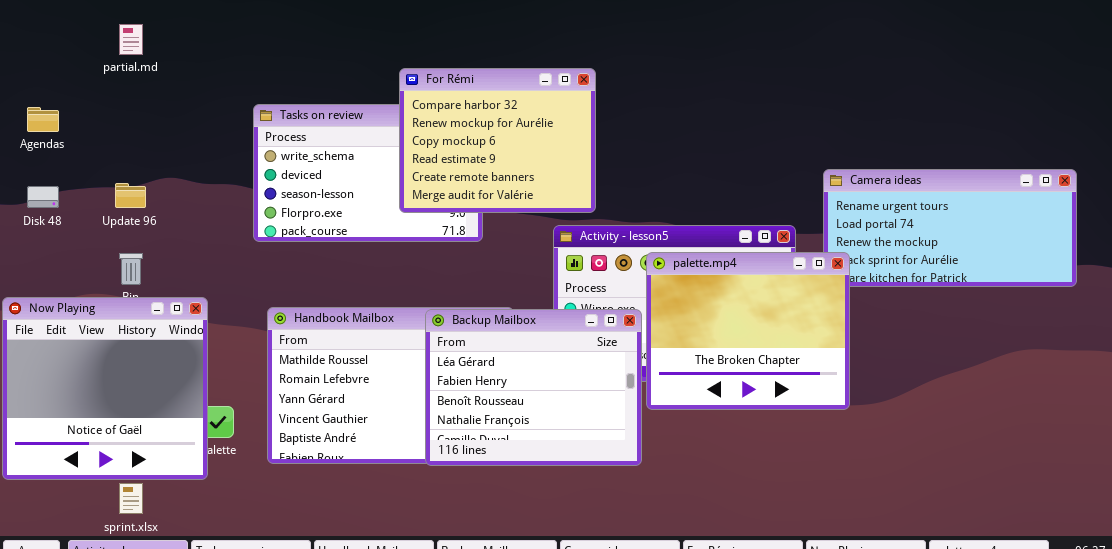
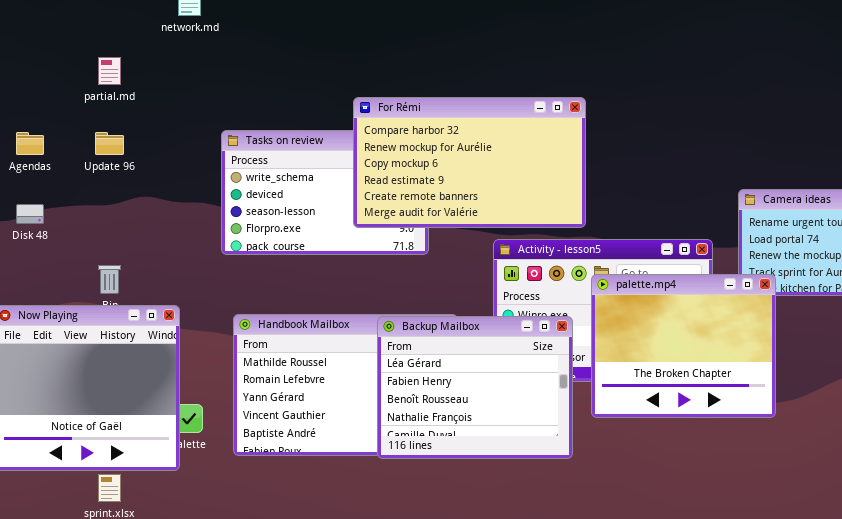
For Rémi: [399,68,596,213] -> [353,97,586,228], resized
Update 96: [115,183,146,208] -> [95,132,124,155], moved
palette.mp4: [646,252,850,410] -> [591,274,776,418], moved

